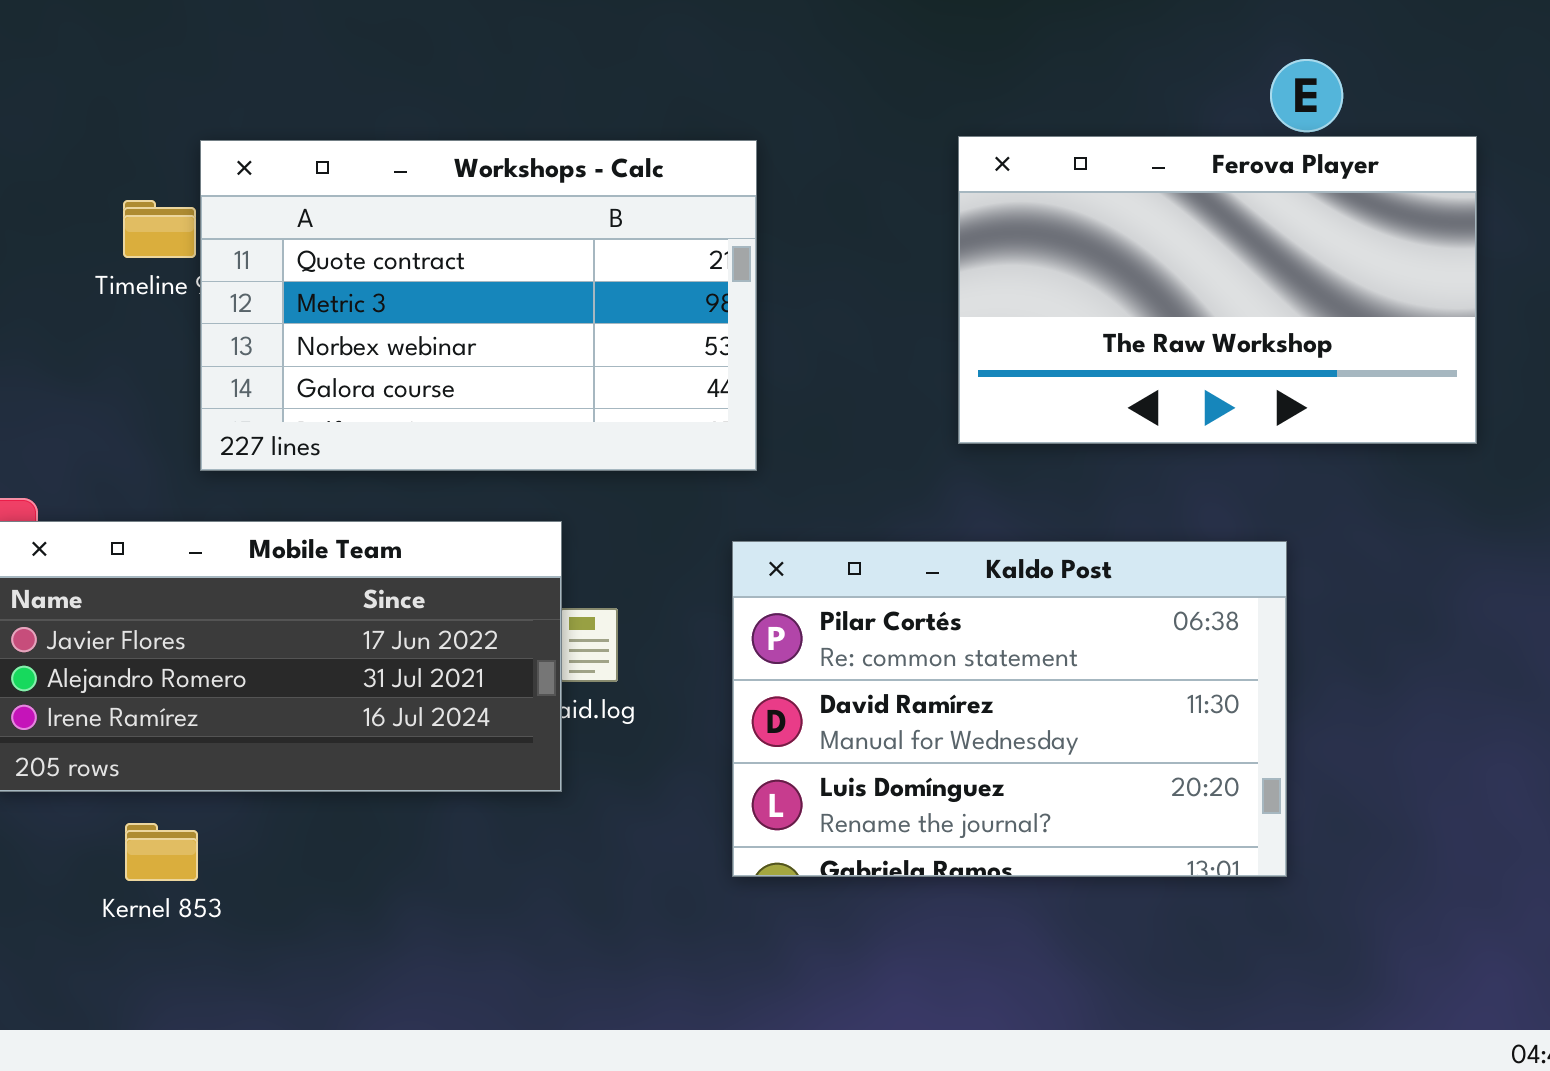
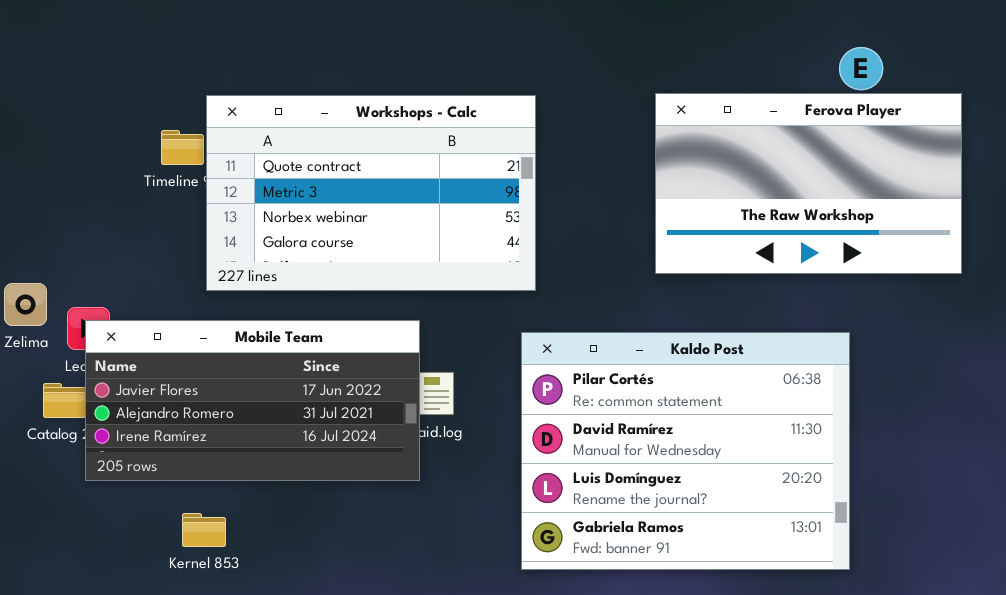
Kaldo Post: [732,541,1287,877] -> [521,332,850,570], resized
Kernel 853: [125,823,198,881] -> [182,513,226,547], moved

